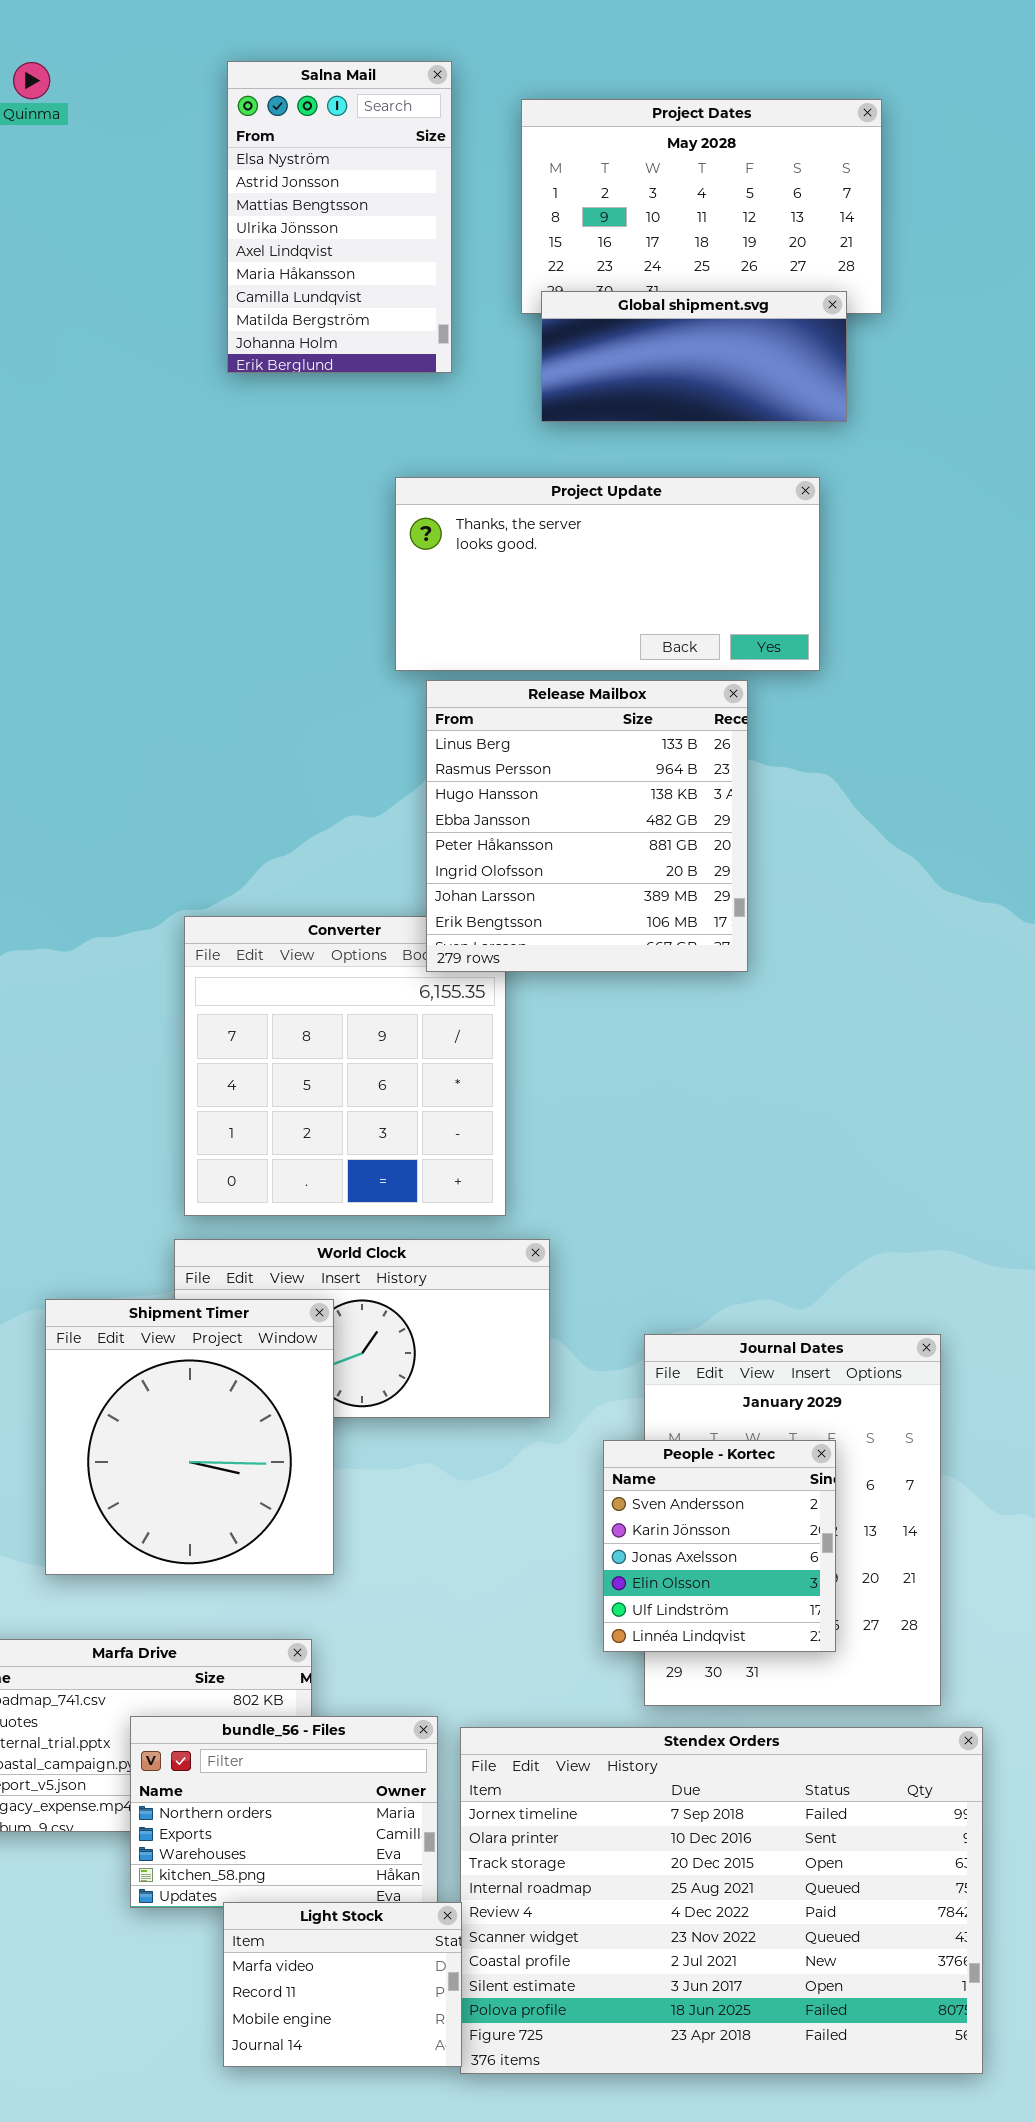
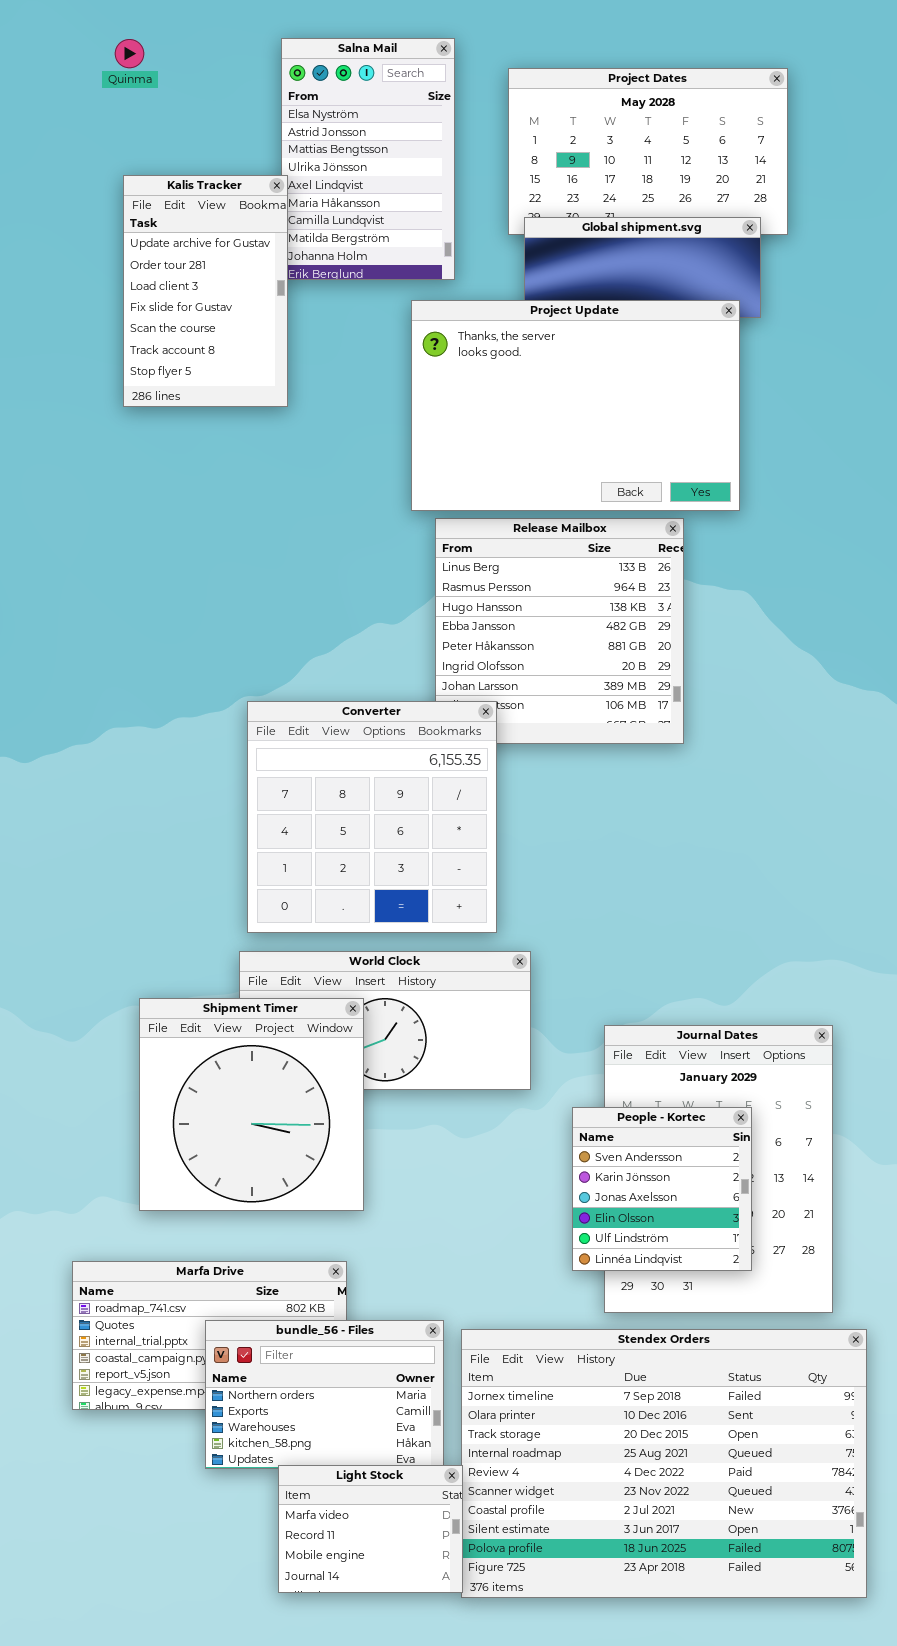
Kalis Tracker: none -> [123,175,288,407], opened
Project Update: [395,477,820,671] -> [411,300,740,511], resized
Converter: [184,916,506,1216] -> [247,701,497,933], raised

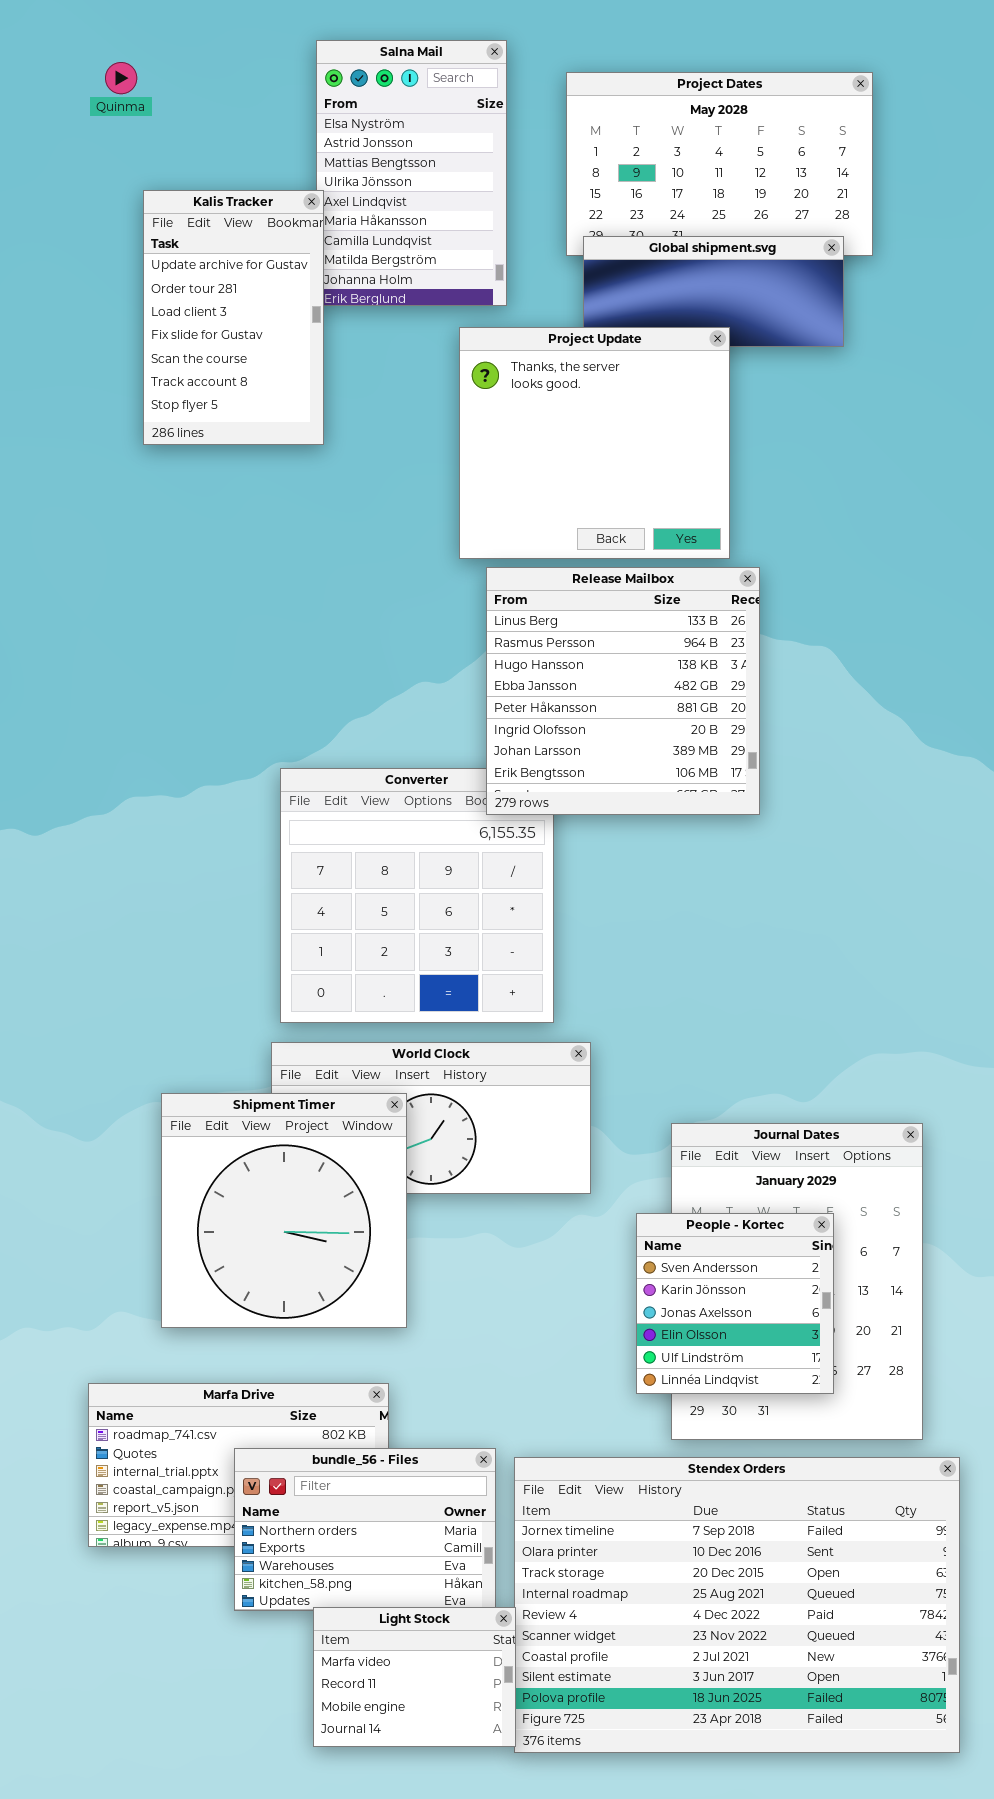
Quinma: [115,39,144,68] -> [105,62,137,94], moved
Project Update: [411,300,740,511] -> [459,327,730,559], resized
Release Mailbox: [435,518,684,744] -> [486,567,760,815], raised

